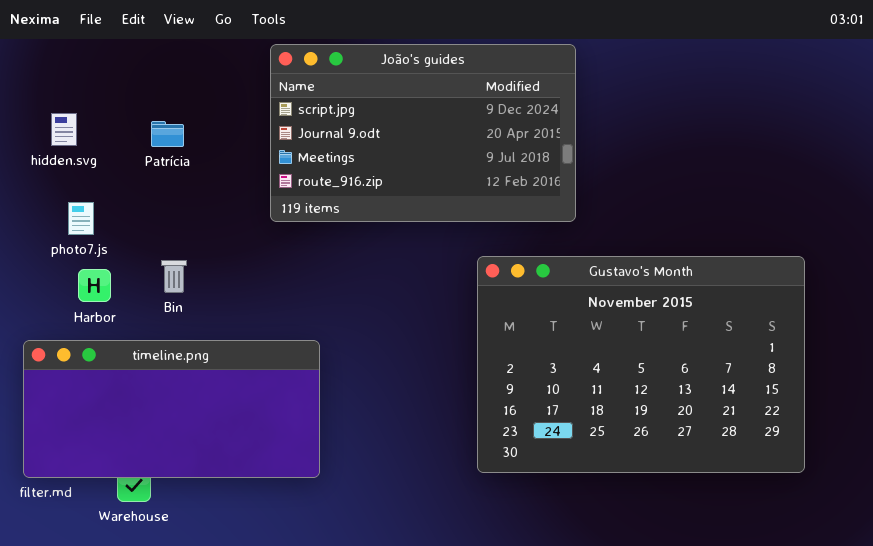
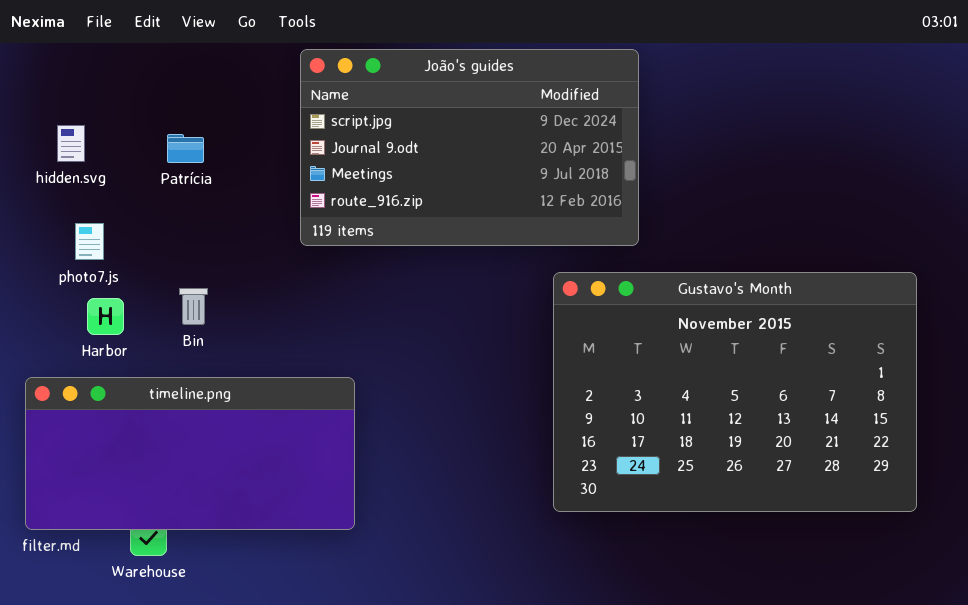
Gustavo's Month: [477,256,805,473] -> [553,272,917,512], moved

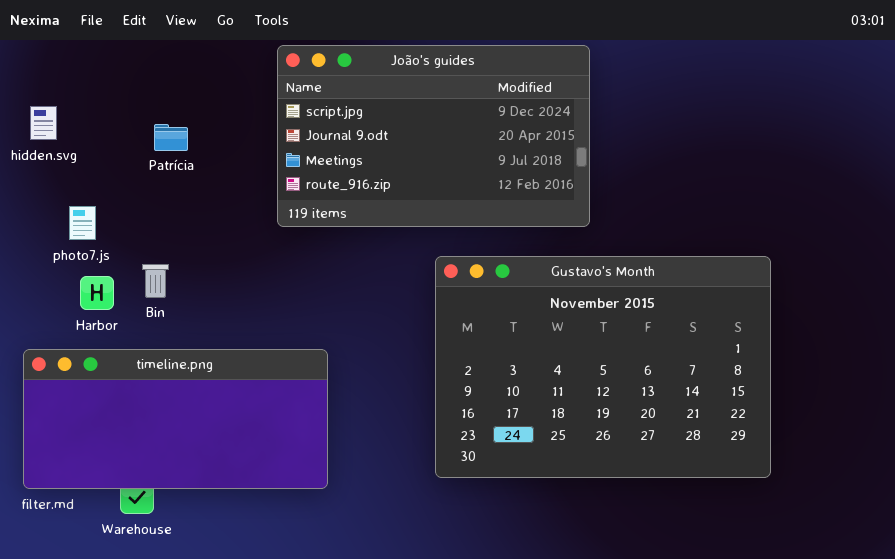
hidden.svg: [57,125,85,162] -> [30,106,57,140], moved
Gustavo's Month: [553,272,917,512] -> [435,256,771,478], moved
Bin: [179,288,208,325] -> [142,264,169,298], moved

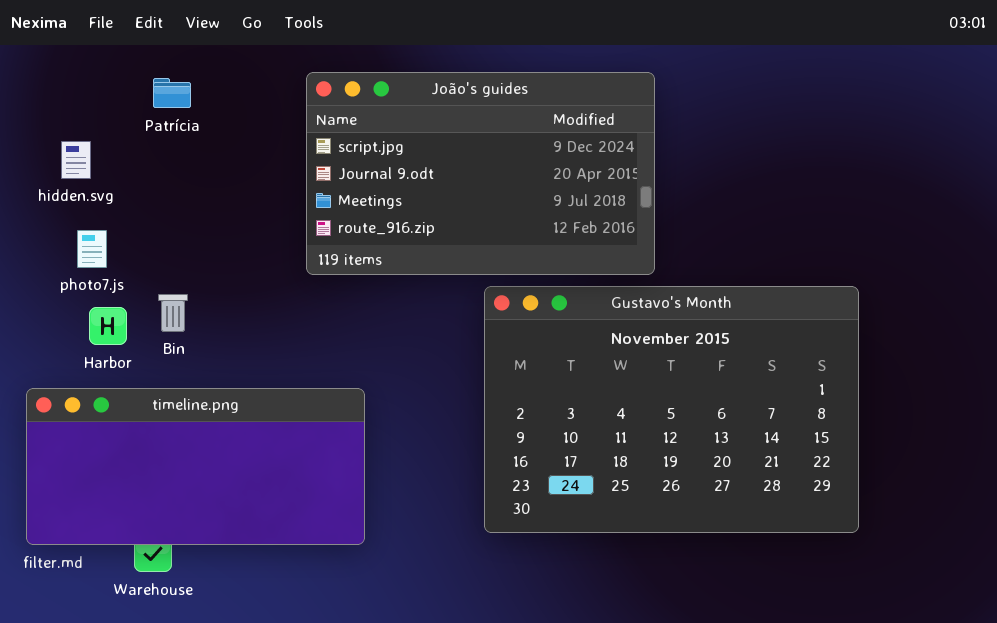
João's guides: [277,45,590,227] -> [306,72,655,275], moved
hidden.svg: [30,106,57,140] -> [61,141,91,179], moved
Patrícia: [154,124,188,151] -> [153,78,191,108], moved

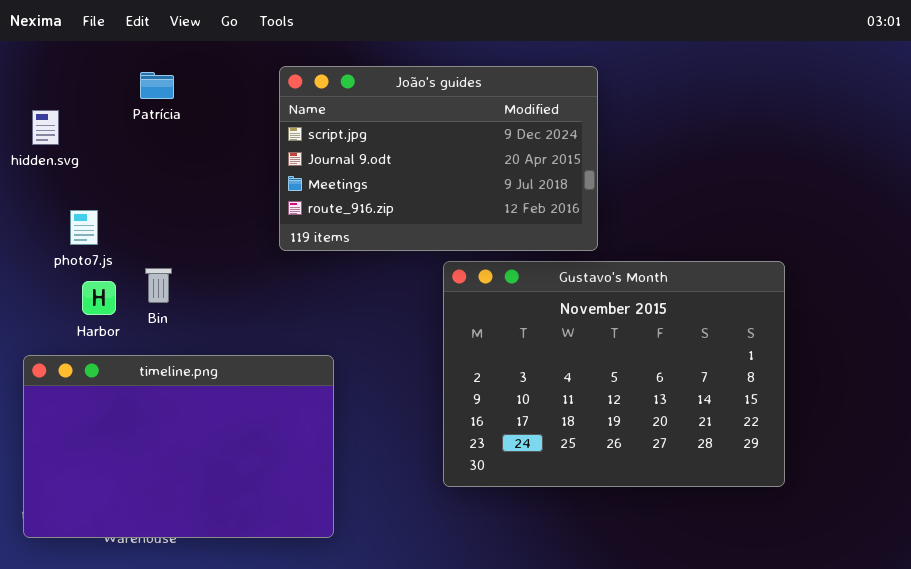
hidden.svg: [61,141,91,179] -> [32,110,59,145], moved
timeline.png: [26,388,365,545] -> [23,355,334,538], resized

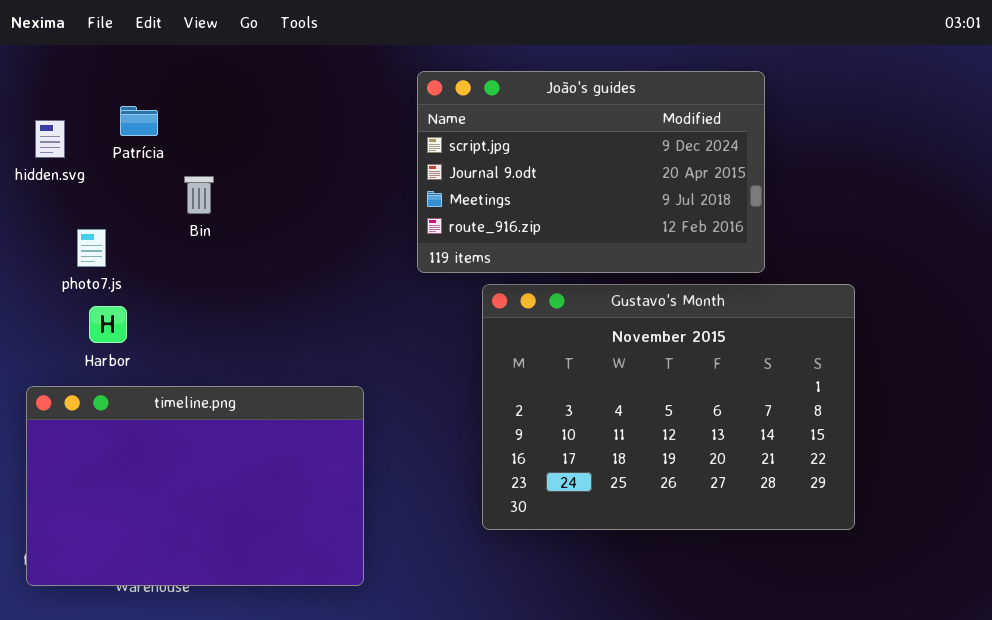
João's guides: [279,66,598,251] -> [417,71,765,273], moved
Patrícia: [140,72,174,99] -> [120,106,158,136], moved
Bin: [145,268,172,303] -> [184,176,214,214], moved

